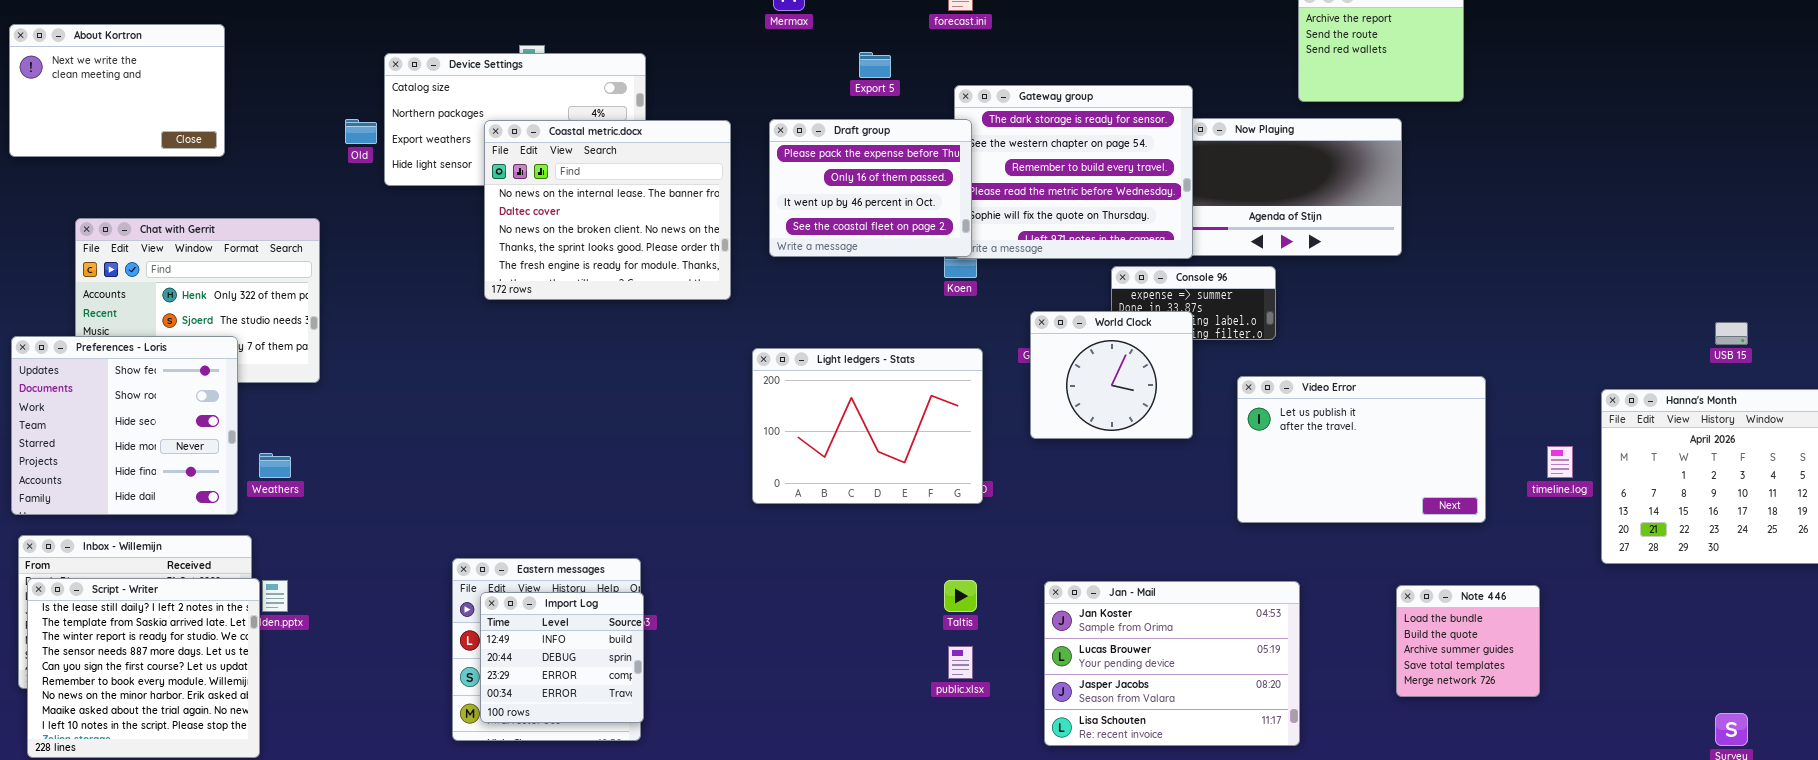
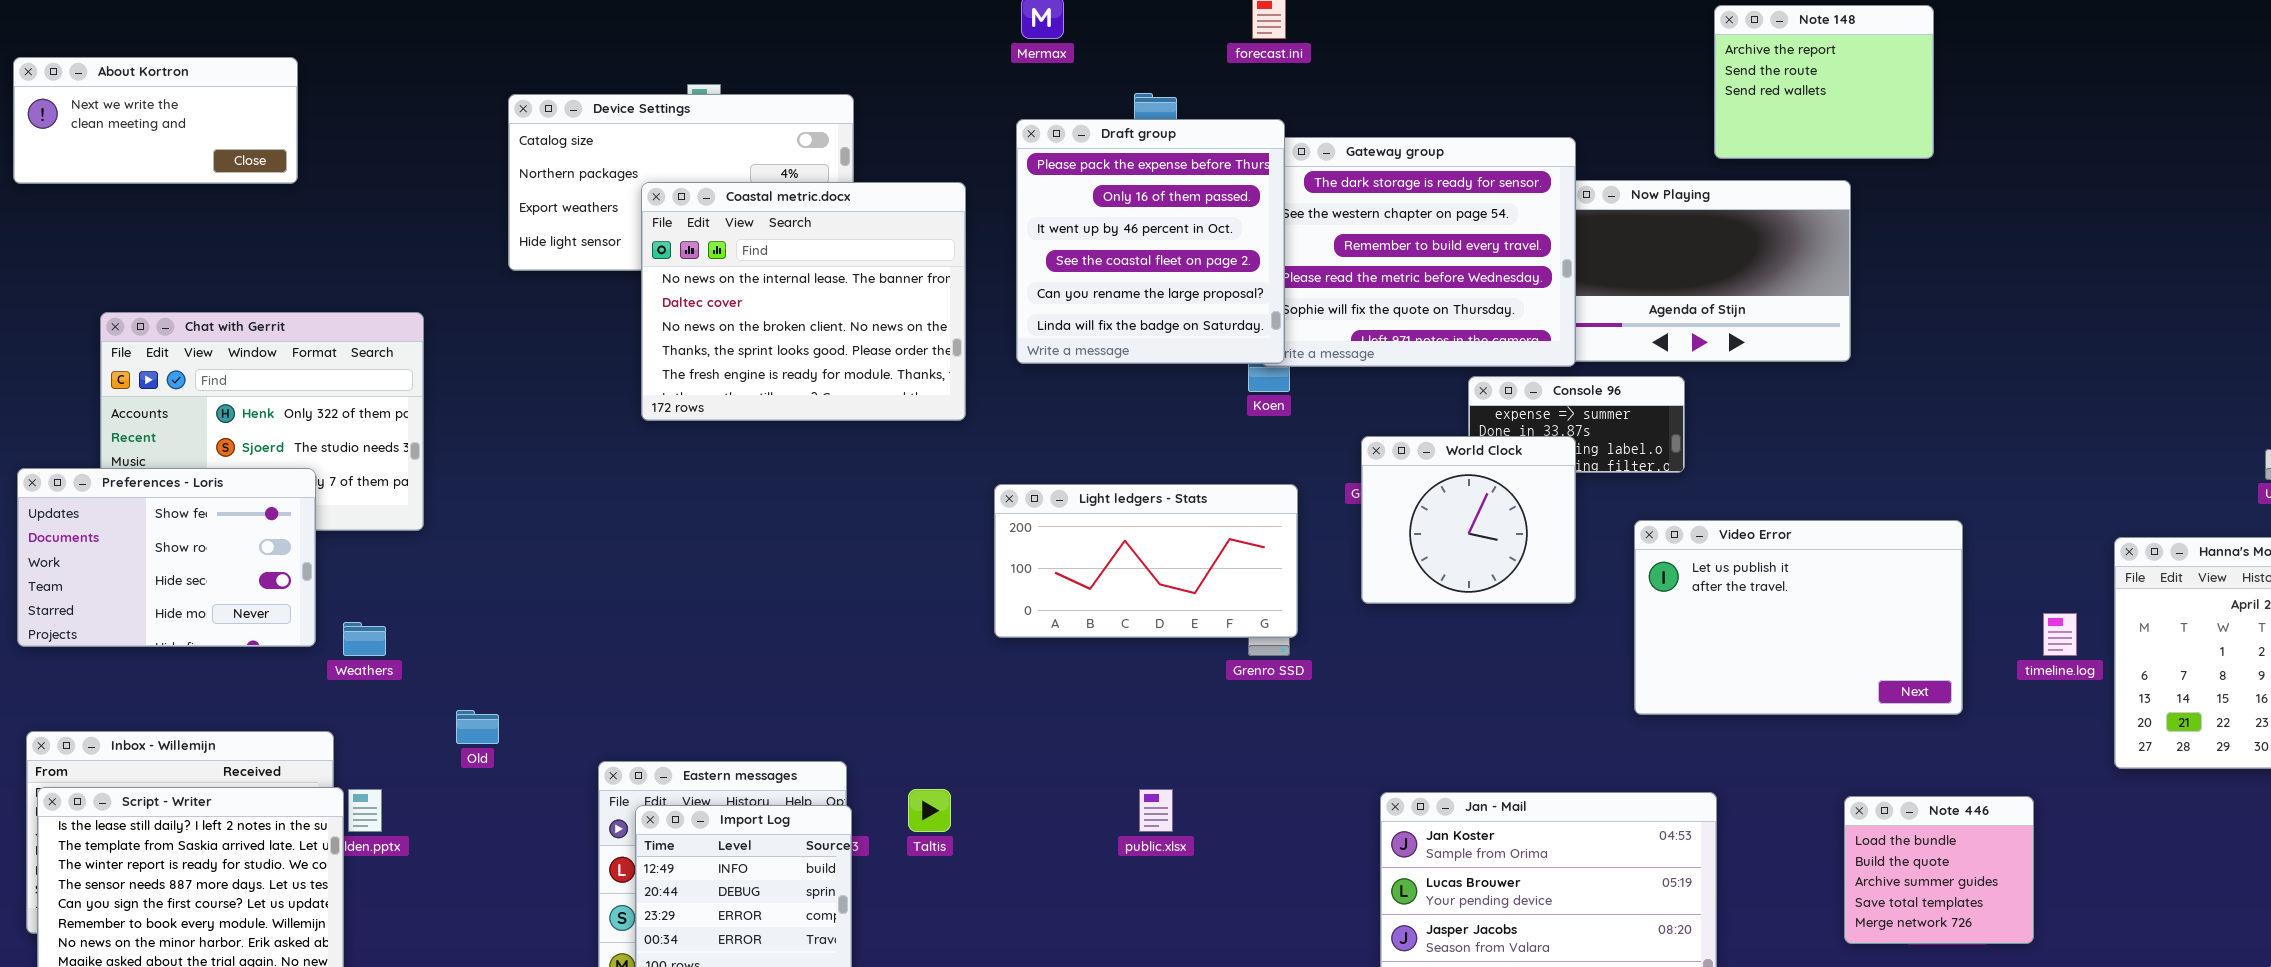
About Kortron: [9,24,225,157] -> [13,57,298,184], resized
Old: [345,119,377,144] -> [456,710,499,744], moved
Draft group: [769,119,972,257] -> [1016,119,1285,364], resized
Preferences - Loris: [11,336,238,515] -> [17,468,316,647], resized
Light ledgers - Stats: [752,348,983,504] -> [994,484,1298,638], resized
Taltis: [944,580,977,612] -> [908,789,951,832], moved
public.xlsx: [948,646,973,679] -> [1139,789,1173,832], moved

